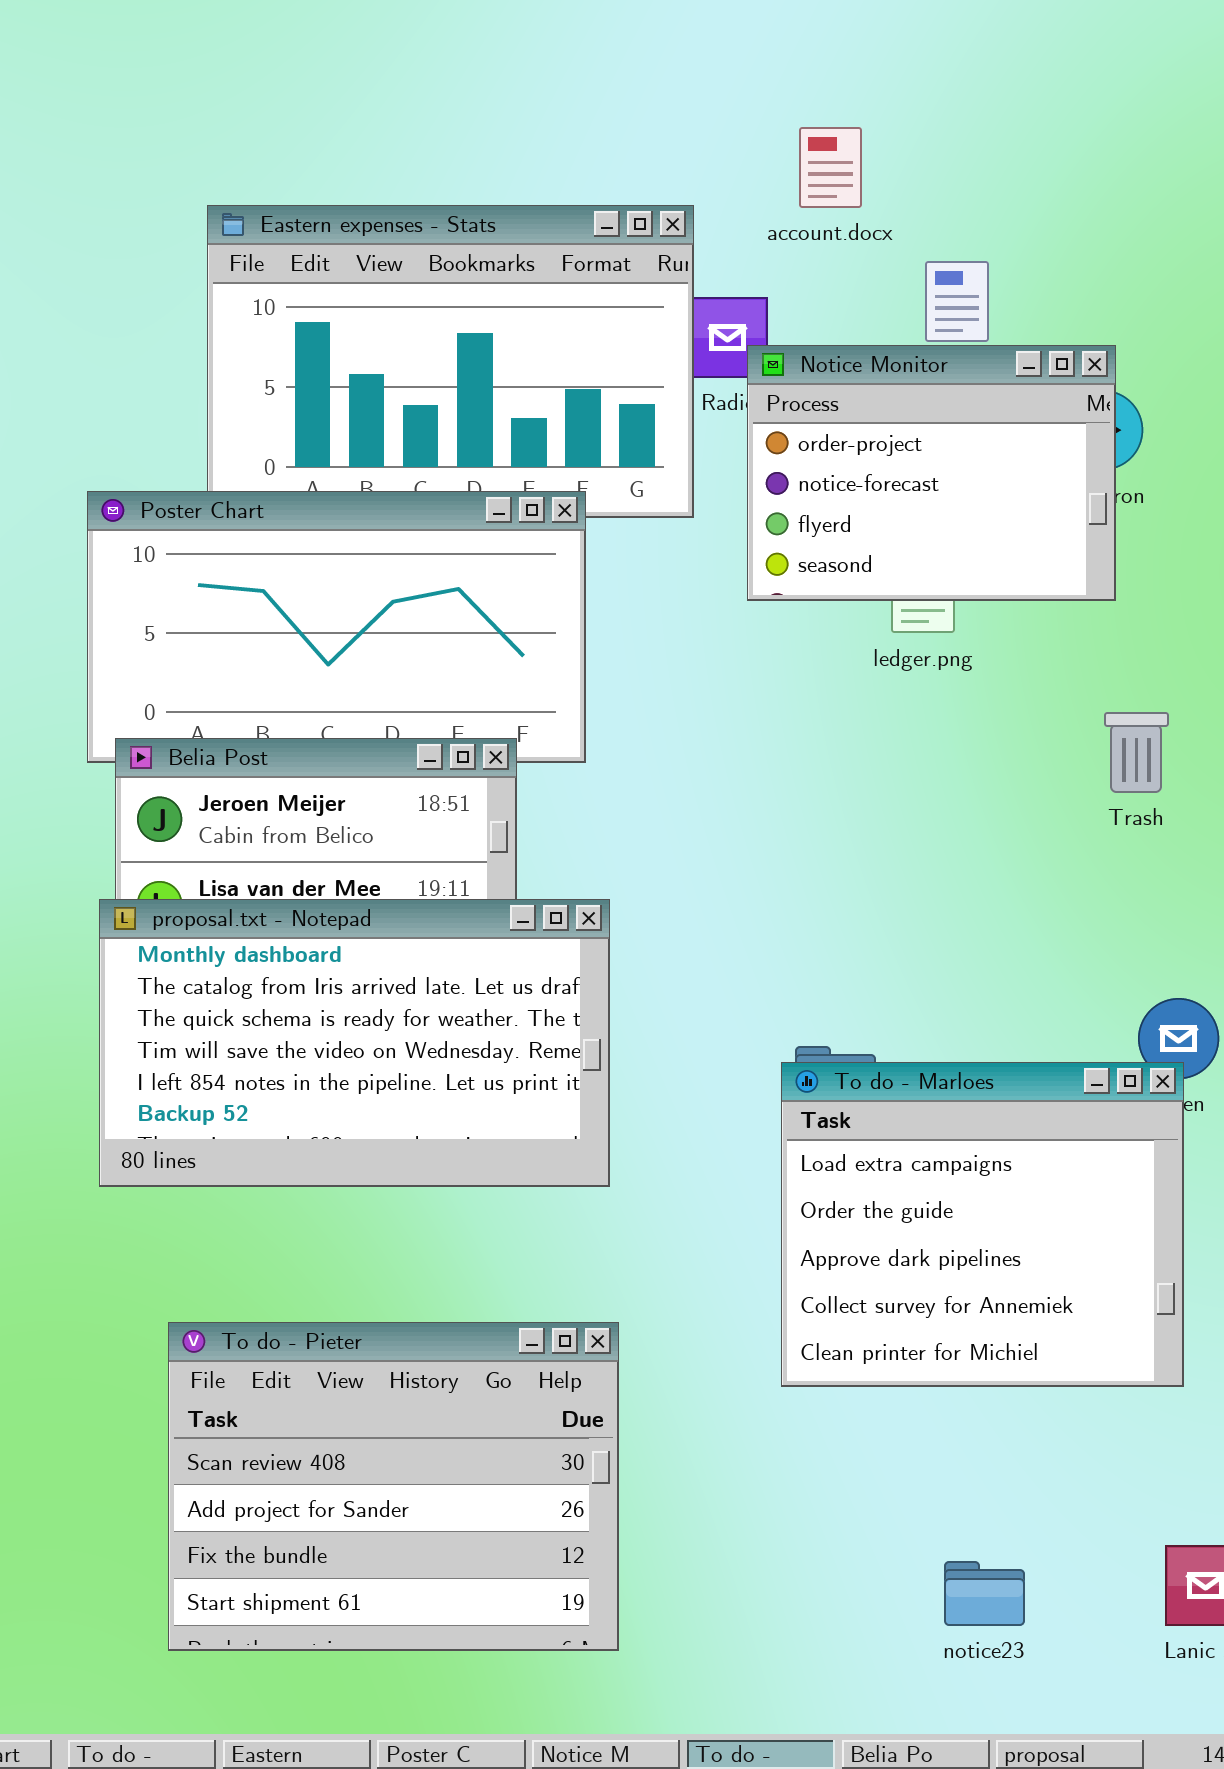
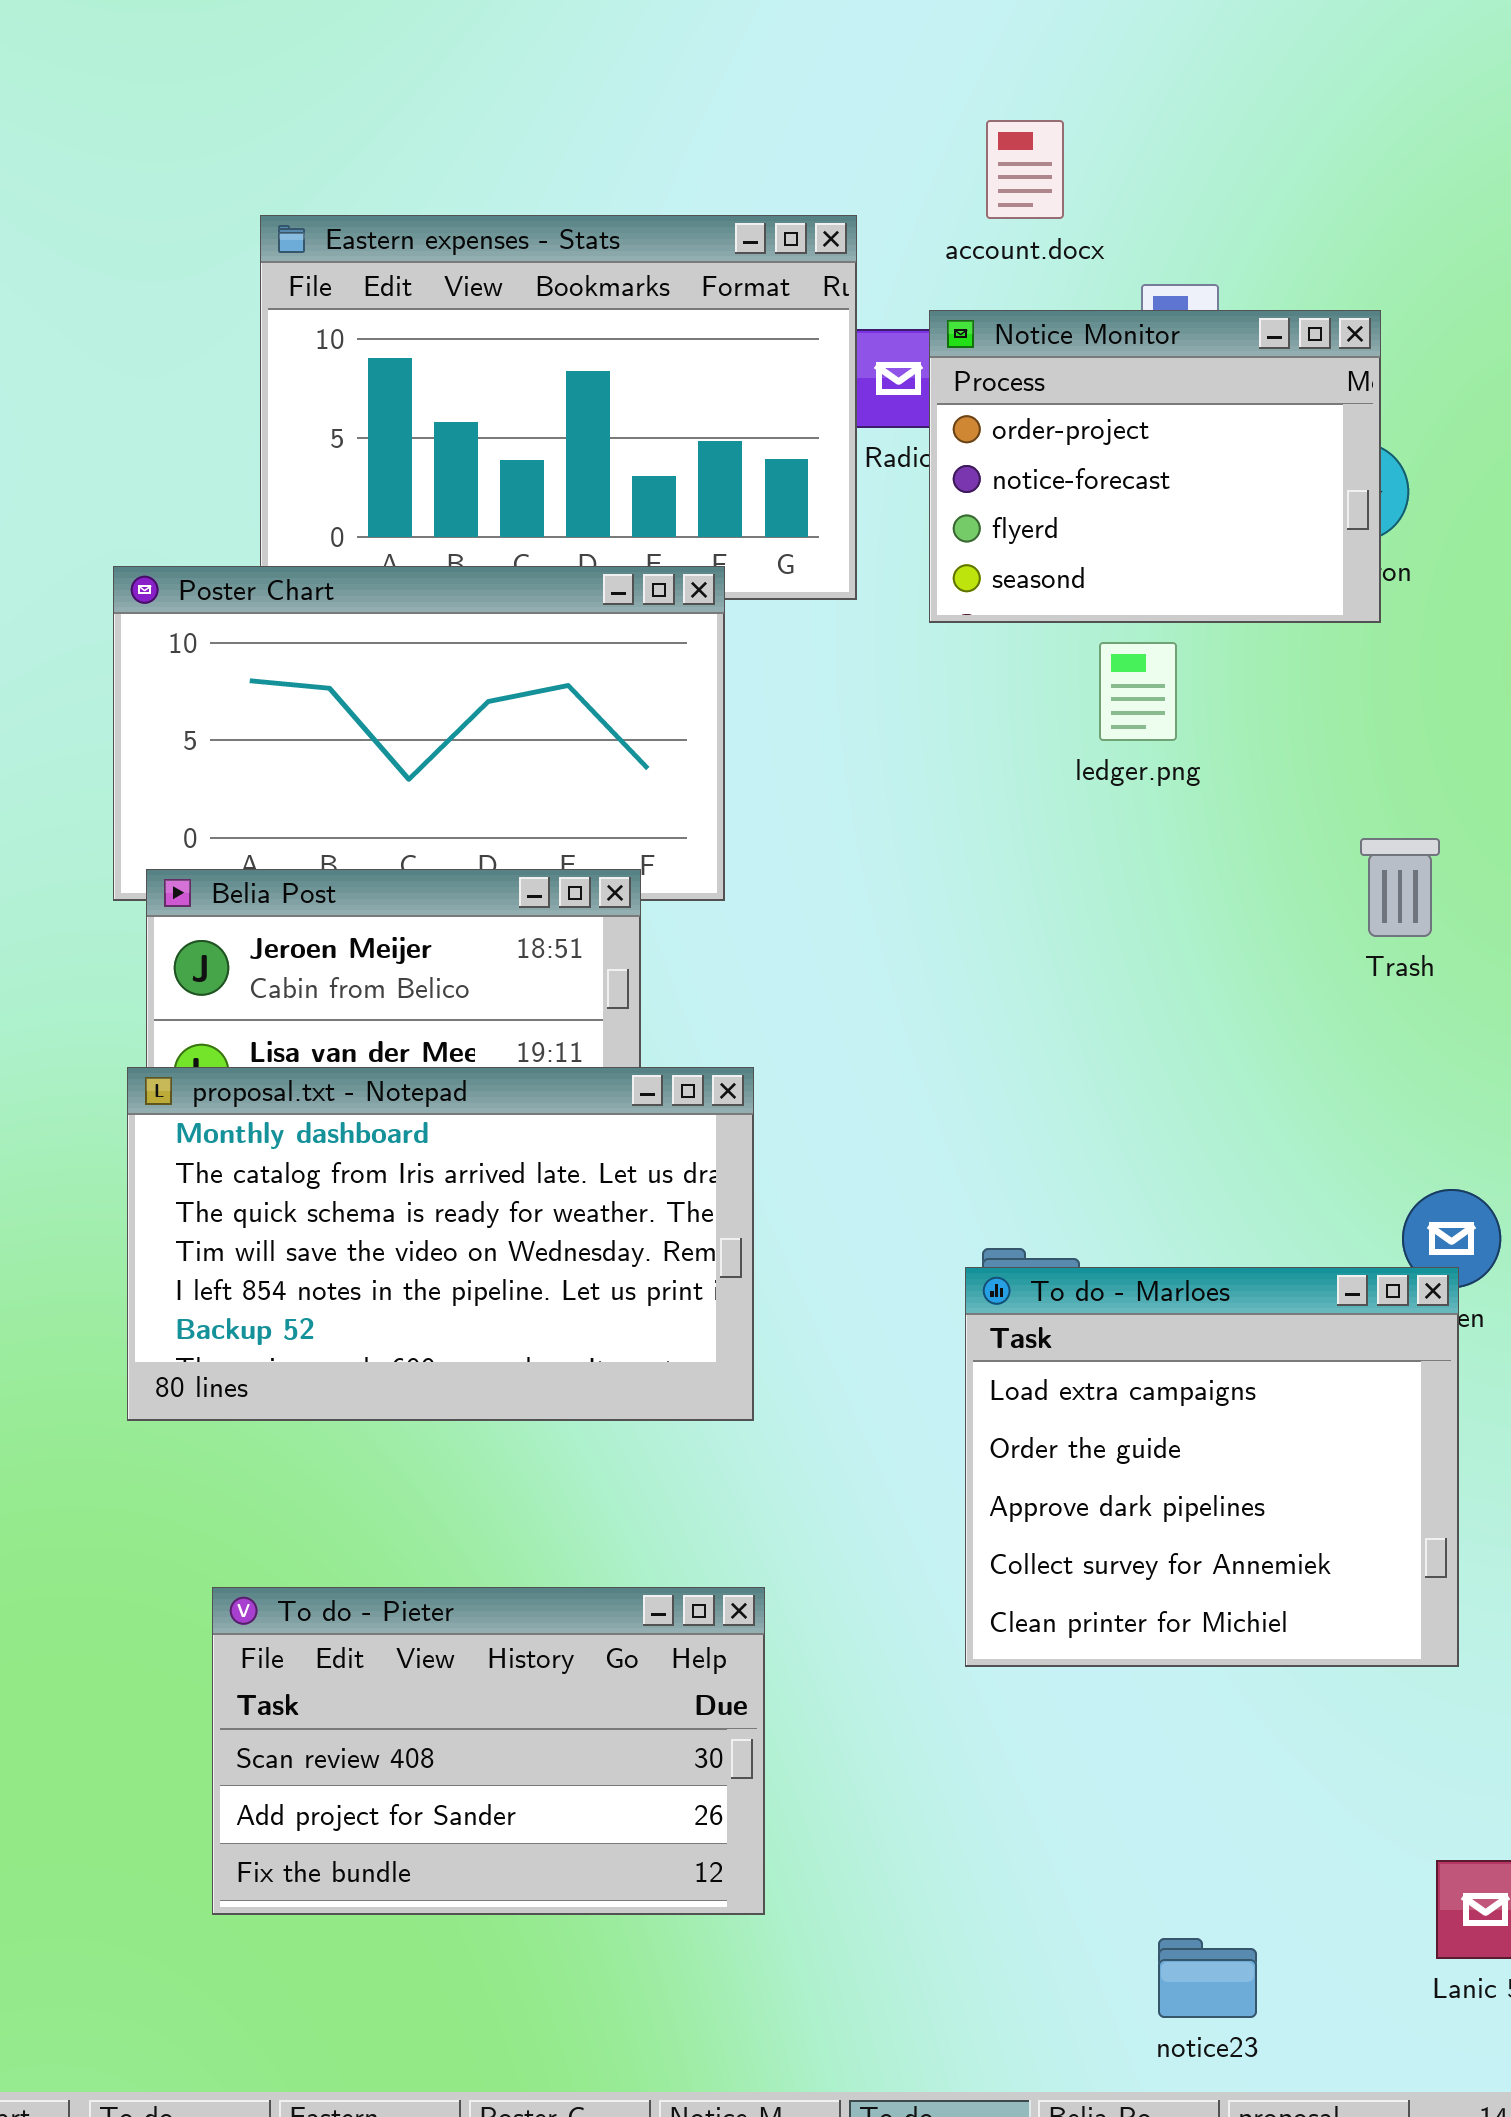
Notice Monitor: [747,345,1116,601] -> [929,310,1381,623], moved
To do - Pieter: [168,1322,619,1651] -> [212,1587,765,1915], resized
notice23: [944,1561,1025,1626] -> [1158,1938,1257,2018], moved

